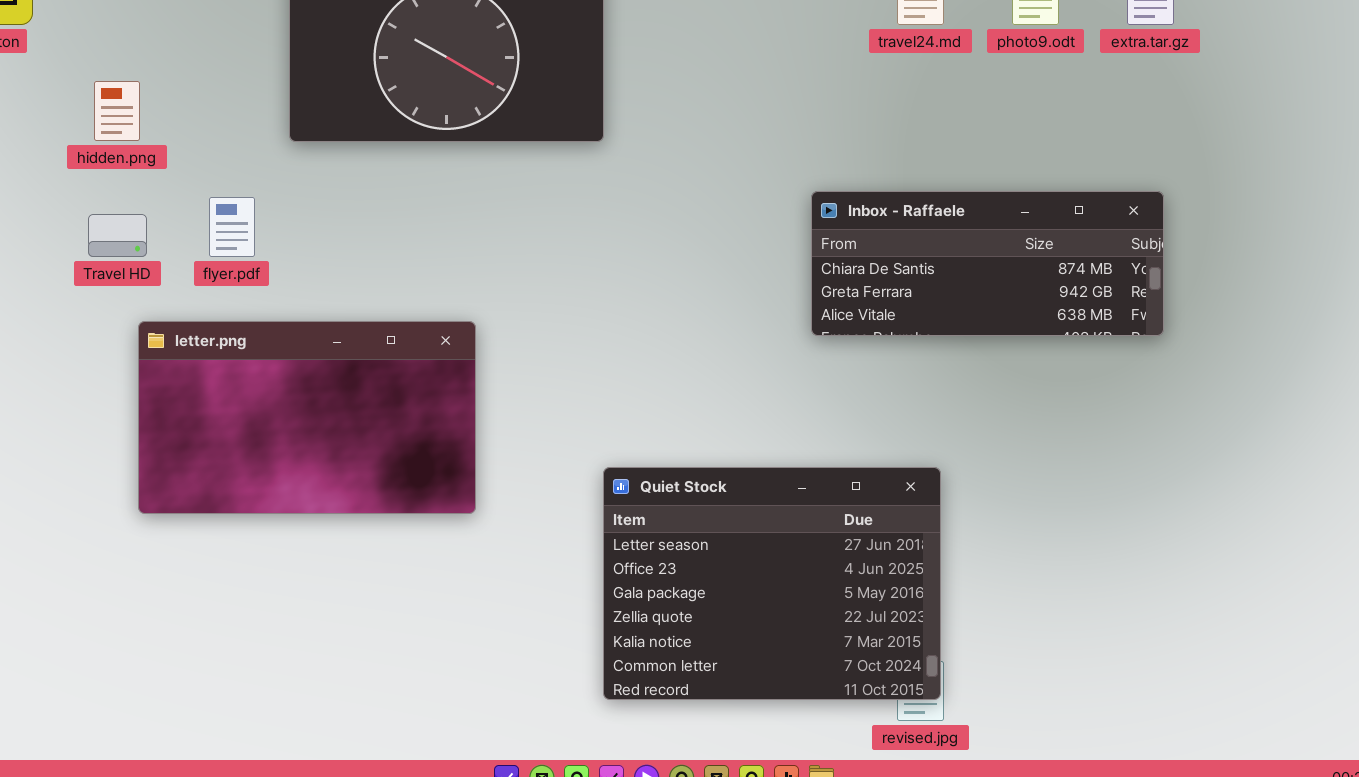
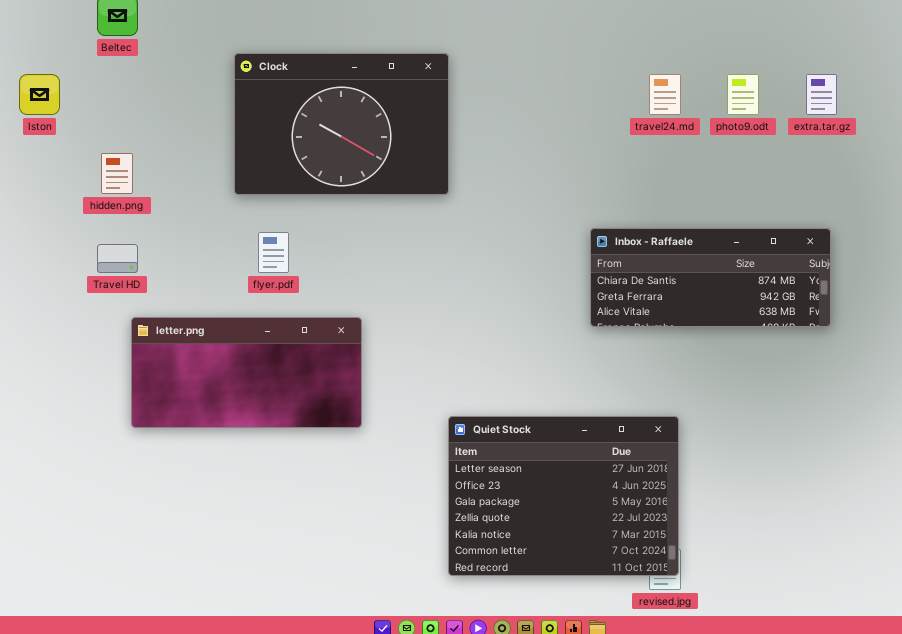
flyer.pdf: [209,197,255,257] -> [258,232,289,273], moved
letter.png: [138,321,476,514] -> [131,317,362,428], resized

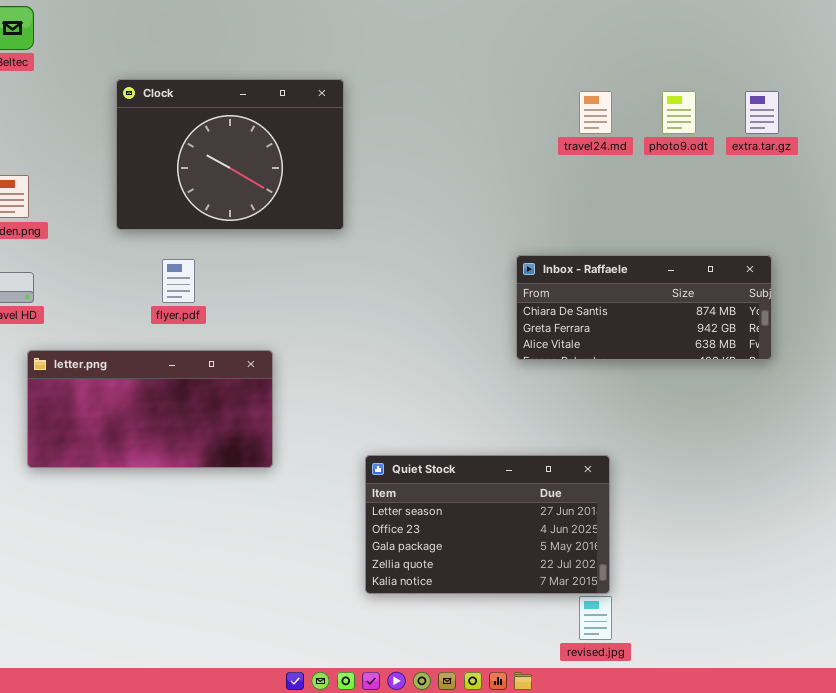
Clock: [234,53,449,195] -> [116,79,344,230], moved
Quiet Stock: [448,416,679,576] -> [365,455,610,594], resized

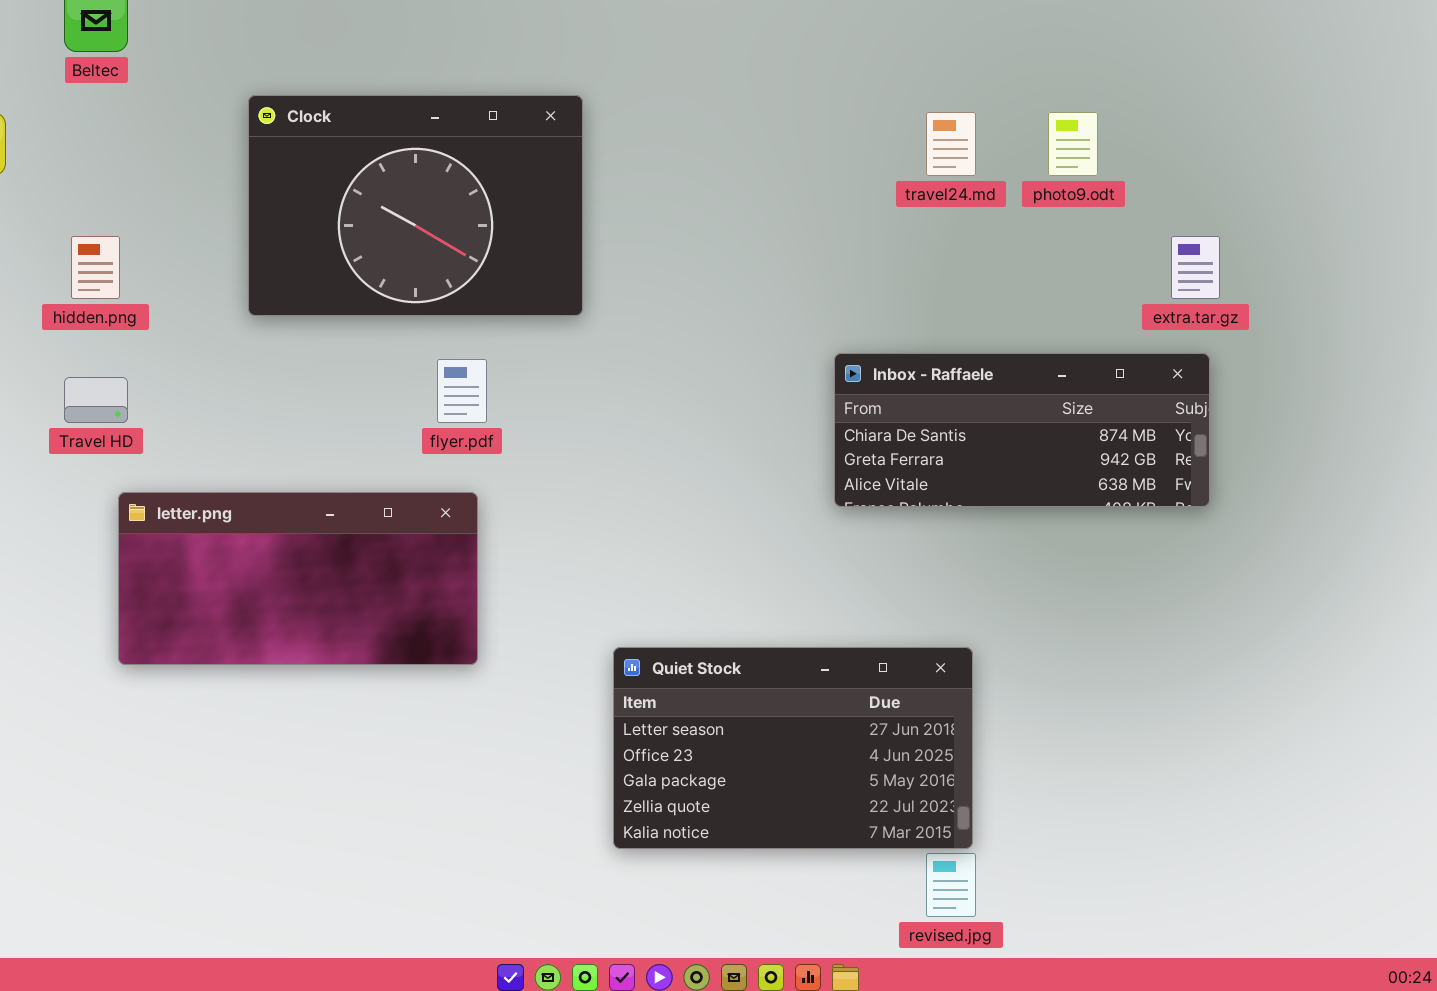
extra.tar.gz: [745,91,779,134] -> [1171,236,1220,299], moved
flyer.pdf: [162,259,195,303] -> [437,359,487,423], moved

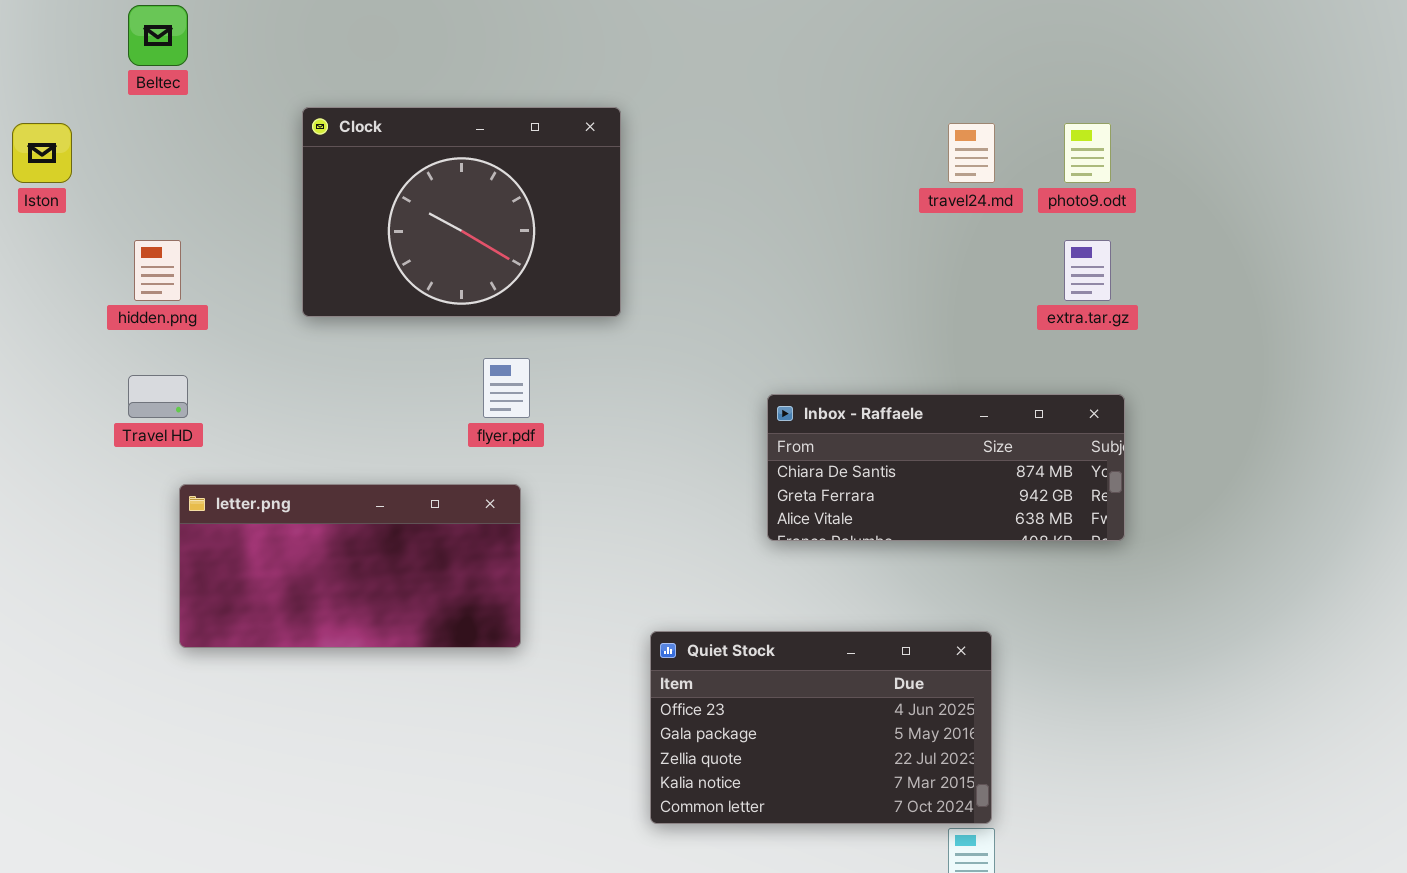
extra.tar.gz: [1171,236,1220,299] -> [1064,240,1111,301], moved
Inbox - Raffaele: [834,353,1210,507] -> [767,394,1125,541], moved
Quiet Stock: [613,647,973,849] -> [650,631,992,824], scrolled down 1 row

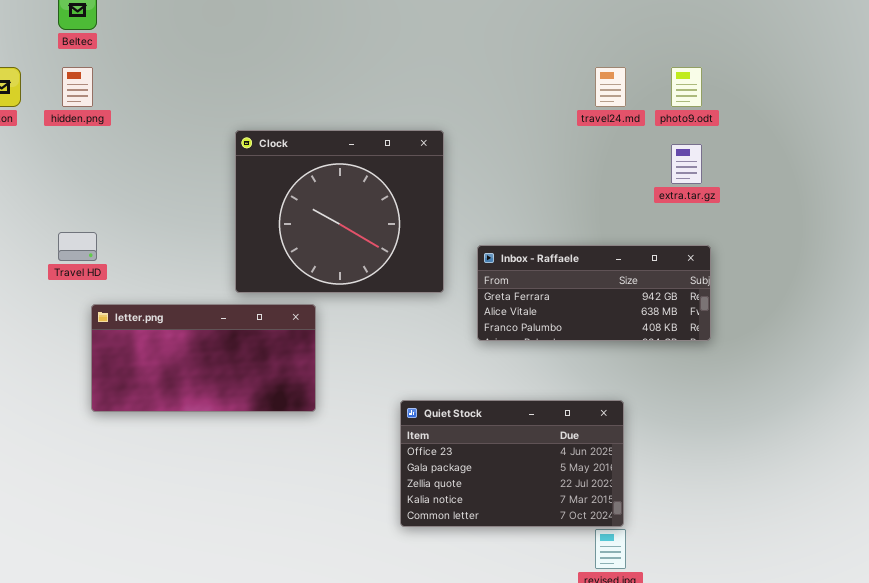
Clock: [302,107,621,317] -> [235,130,444,293], moved, resized
hidden.png: [134,240,181,301] -> [62,67,93,107], moved
Inbox - Raffaele: [767,394,1125,541] -> [477,245,711,341], scrolled down 1 row

